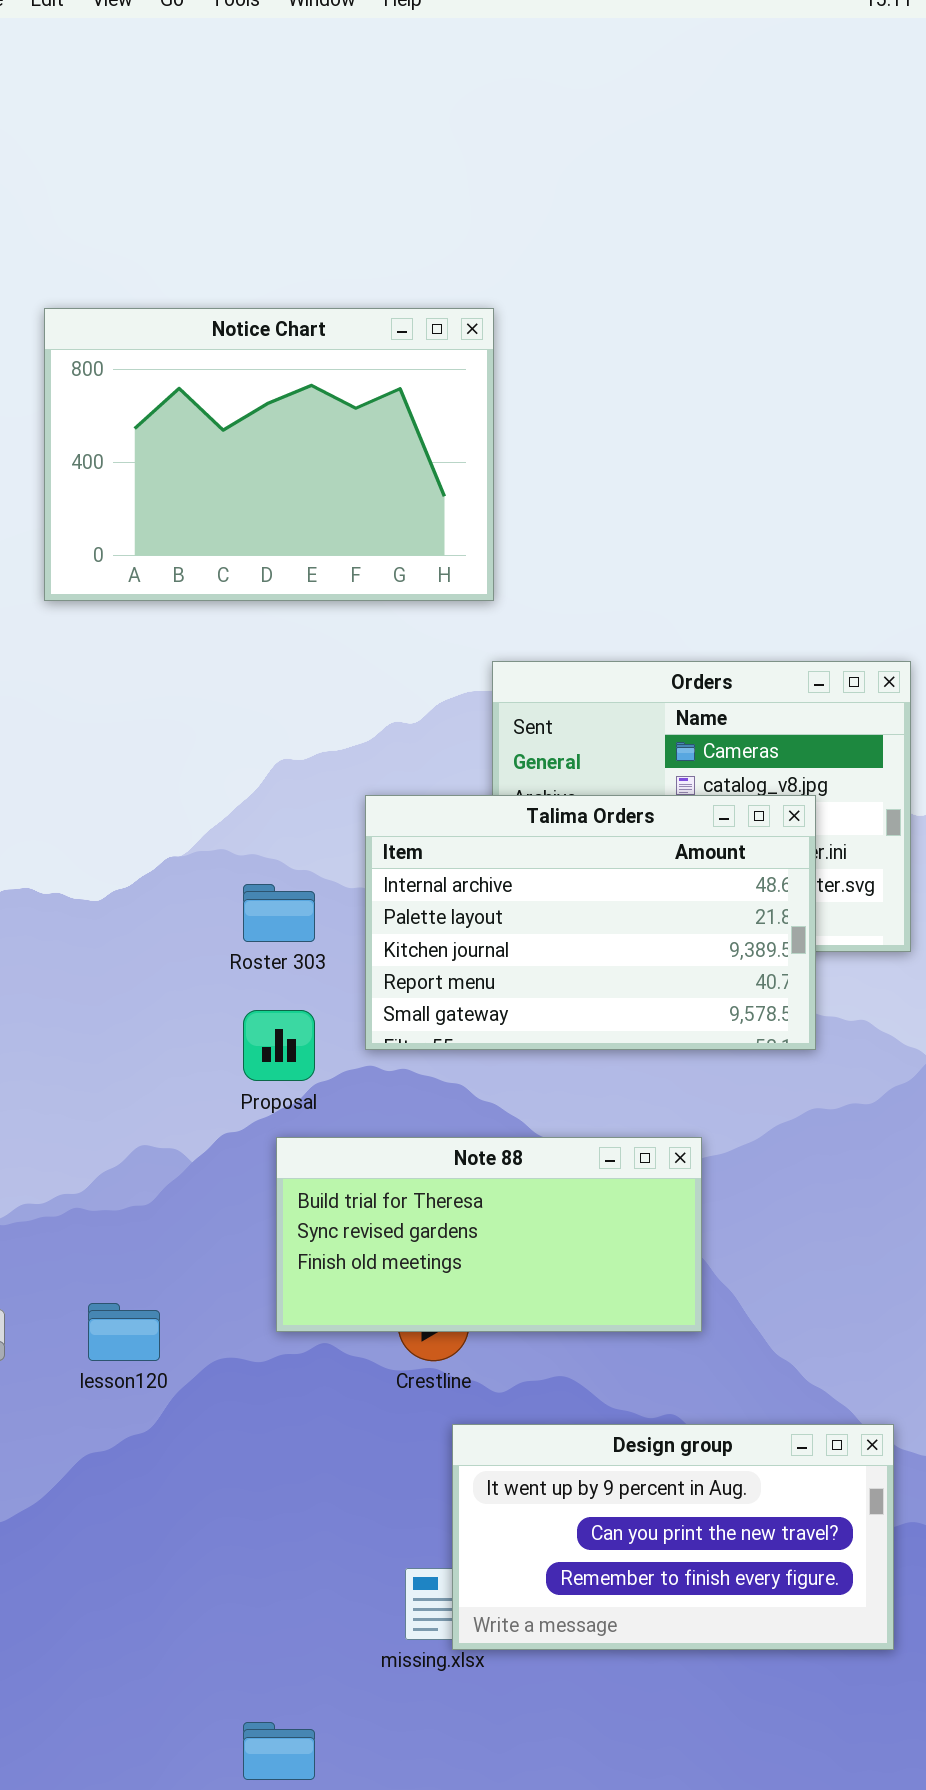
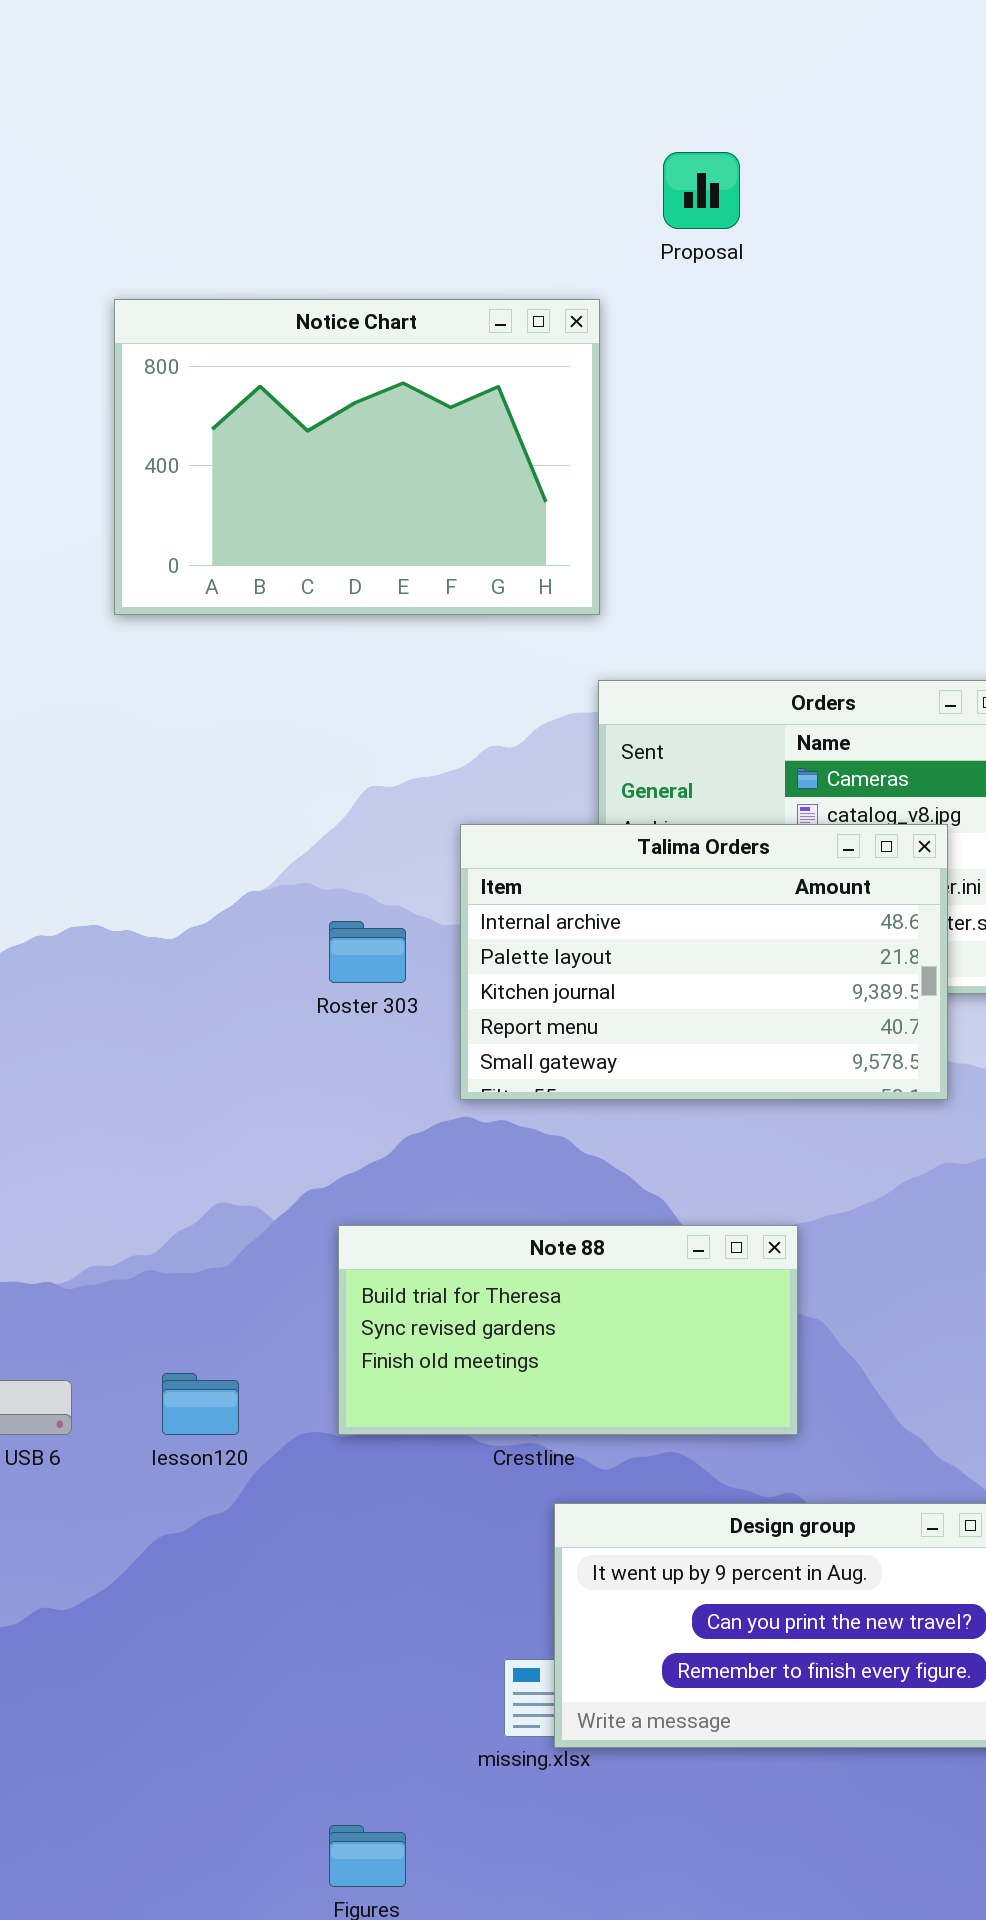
Proposal: [243,1010,315,1081] -> [663,152,740,229], moved
Note 88: [276,1137,702,1332] -> [338,1225,798,1435], moved

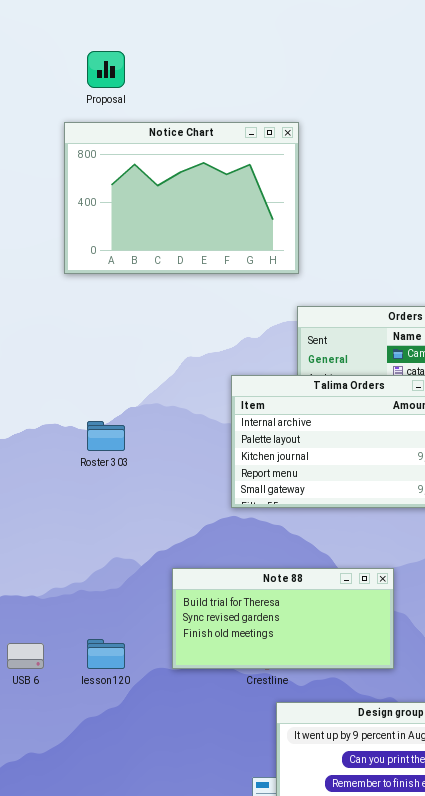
Proposal: [663,152,740,229] -> [87,51,125,88], moved
Roster 303: [329,921,406,983] -> [87,421,125,451], moved

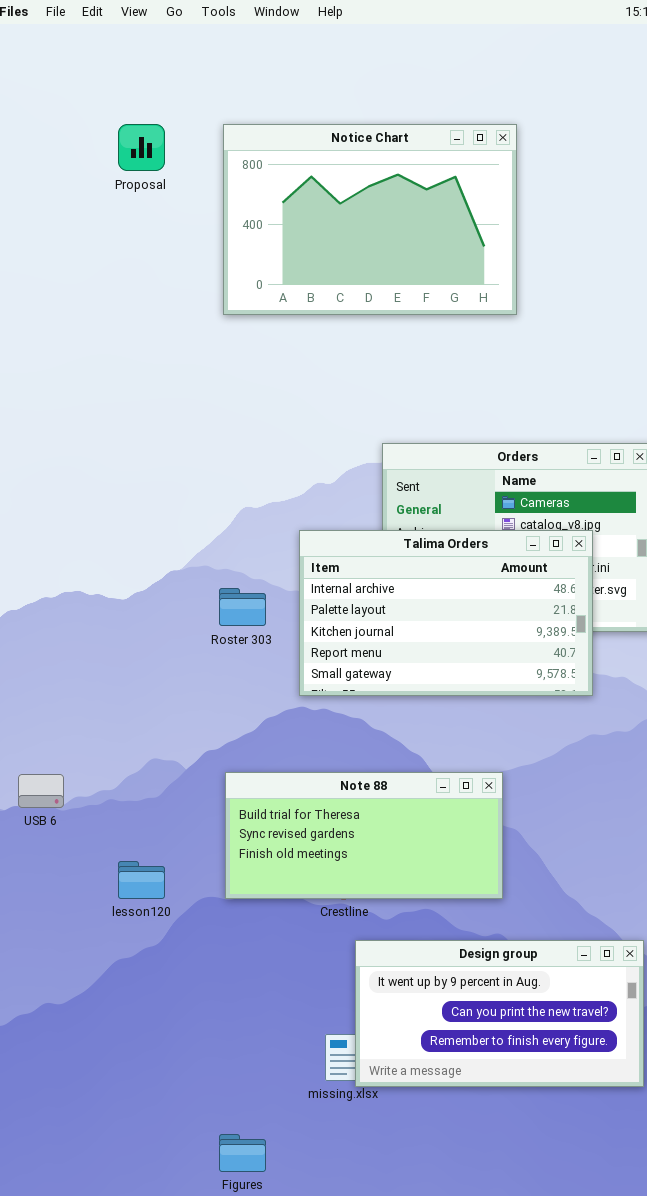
Notice Chart: [64,122,299,274] -> [223,124,517,315], moved
Roster 303: [87,421,125,451] -> [219,588,266,626], moved
USB 6: [7,643,44,669] -> [18,774,64,808], moved

